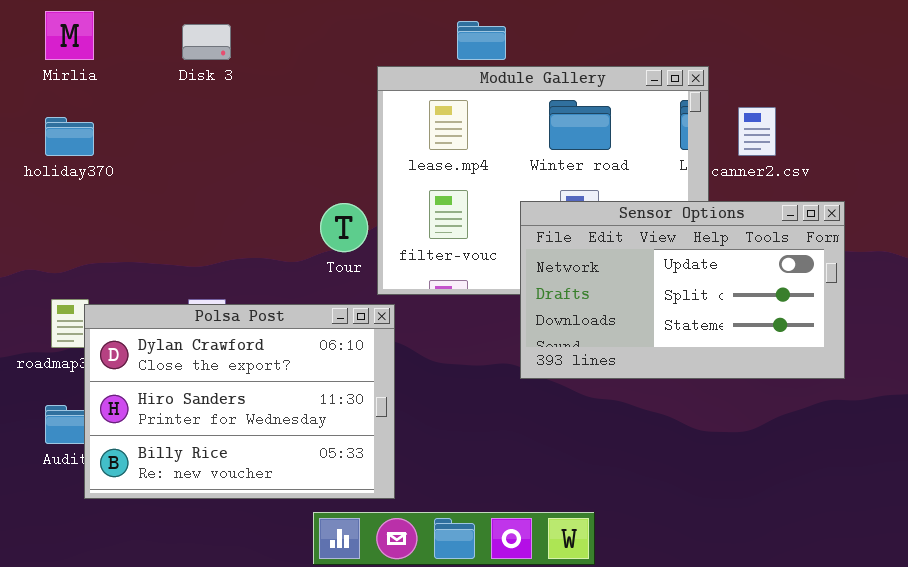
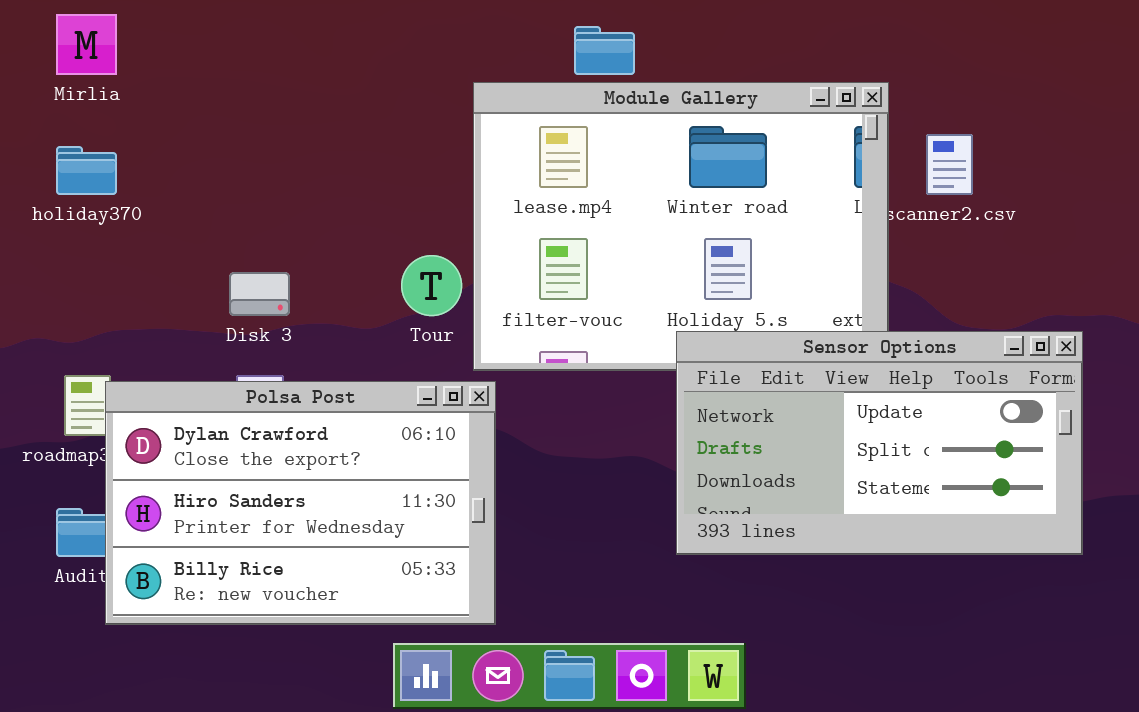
Disk 3: [182,24,231,60] -> [229,272,290,316], moved
Sensor Options: [520,201,845,379] -> [676,331,1083,555], moved

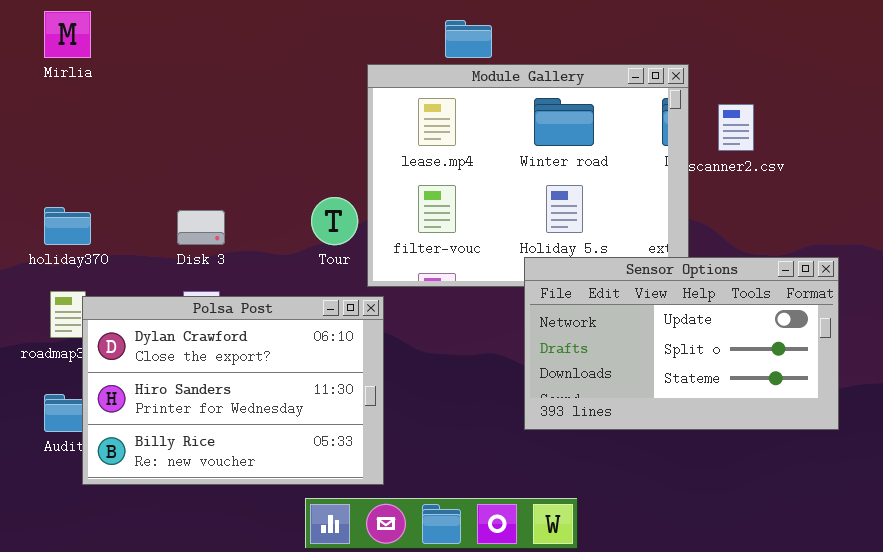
holiday370: [56,146,117,195] -> [44,207,91,245], moved

